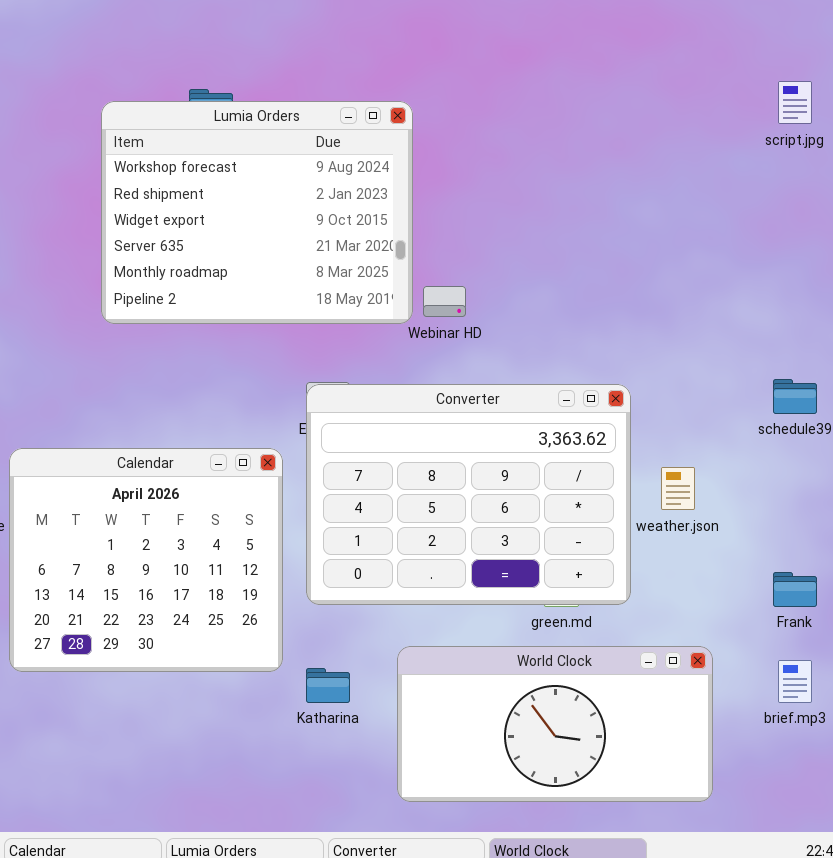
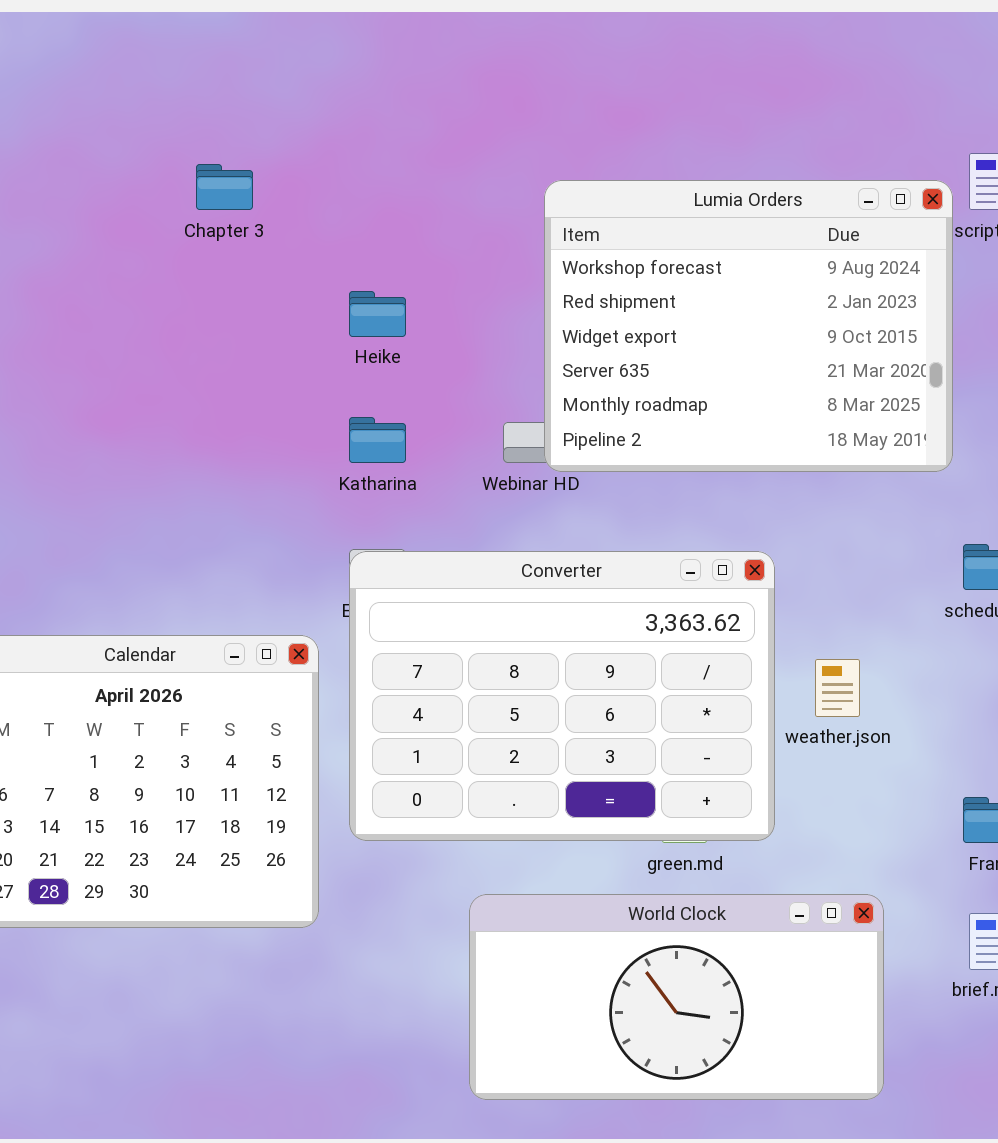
Lumia Orders: [101,101,413,324] -> [544,180,953,472], moved
Katharina: [306,668,350,703] -> [349,417,406,463], moved

